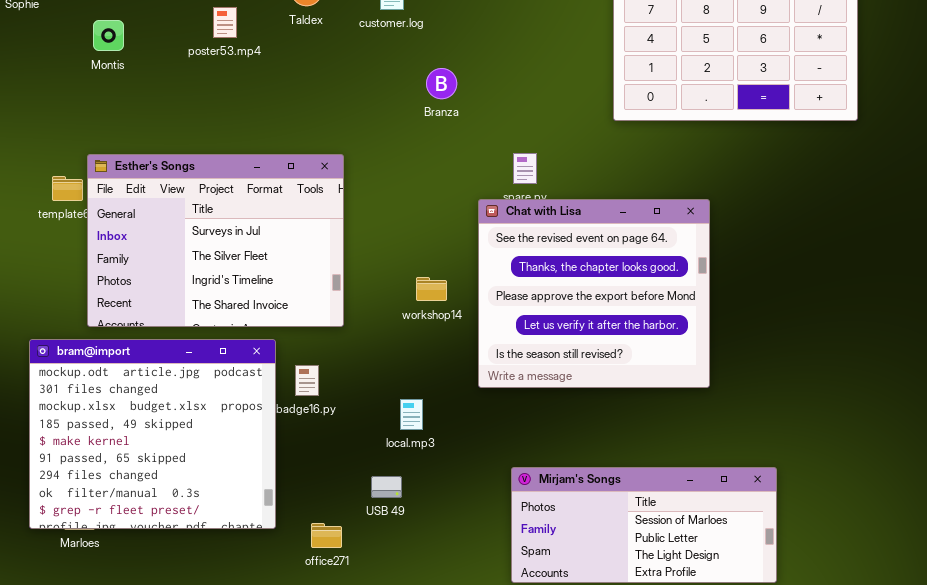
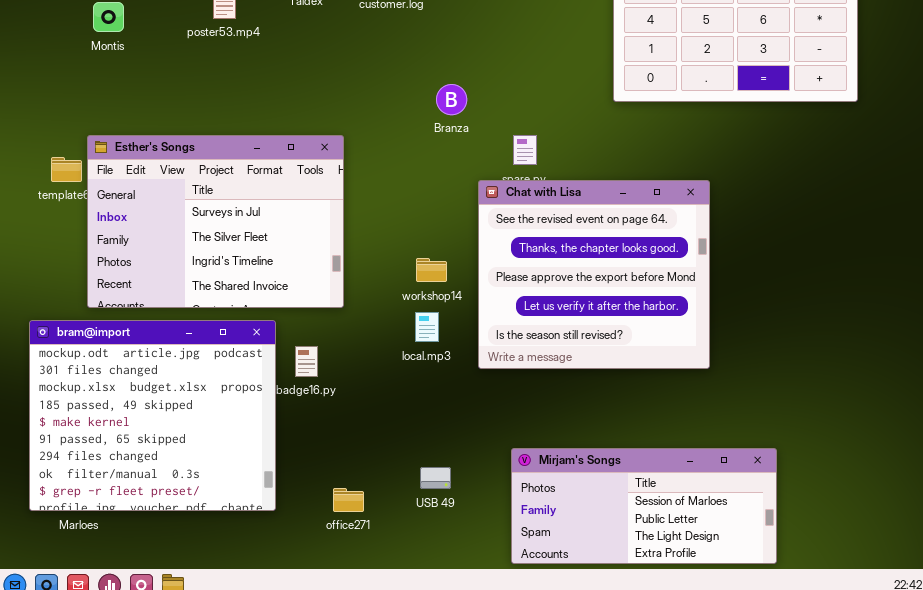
Branza: [426,68,457,99] -> [436,84,467,115], moved
local.mp3: [400,399,423,430] -> [415,312,439,342], moved
USB 49: [371,476,402,498] -> [420,467,451,489], moved
office271: [311,523,342,548] -> [333,488,364,512], moved

